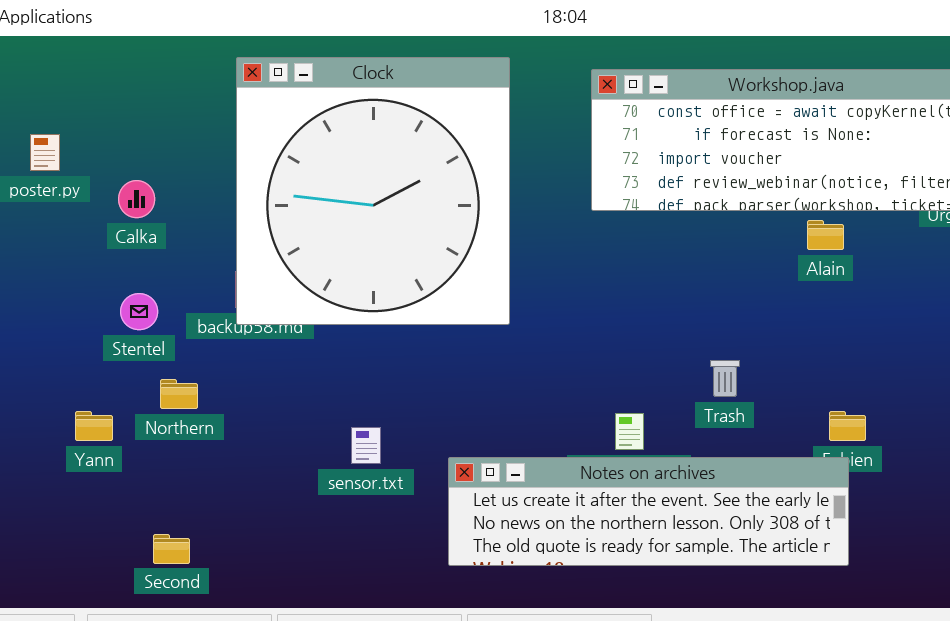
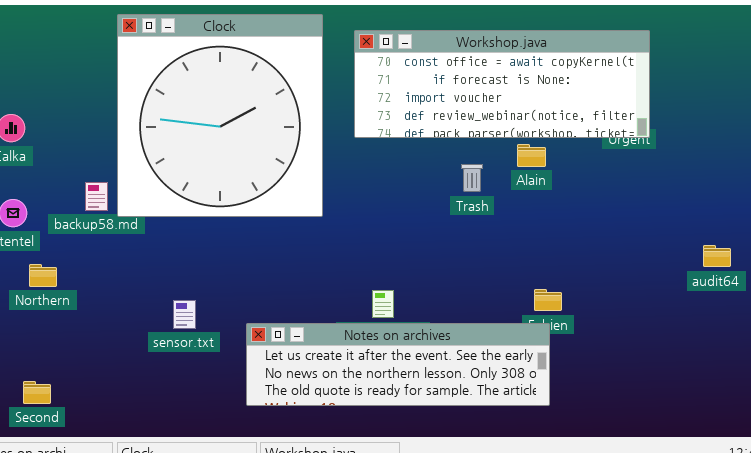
Clock: [236,57,510,325] -> [117,14,323,217], moved
Trash: [710,360,740,397] -> [461,164,483,192], moved

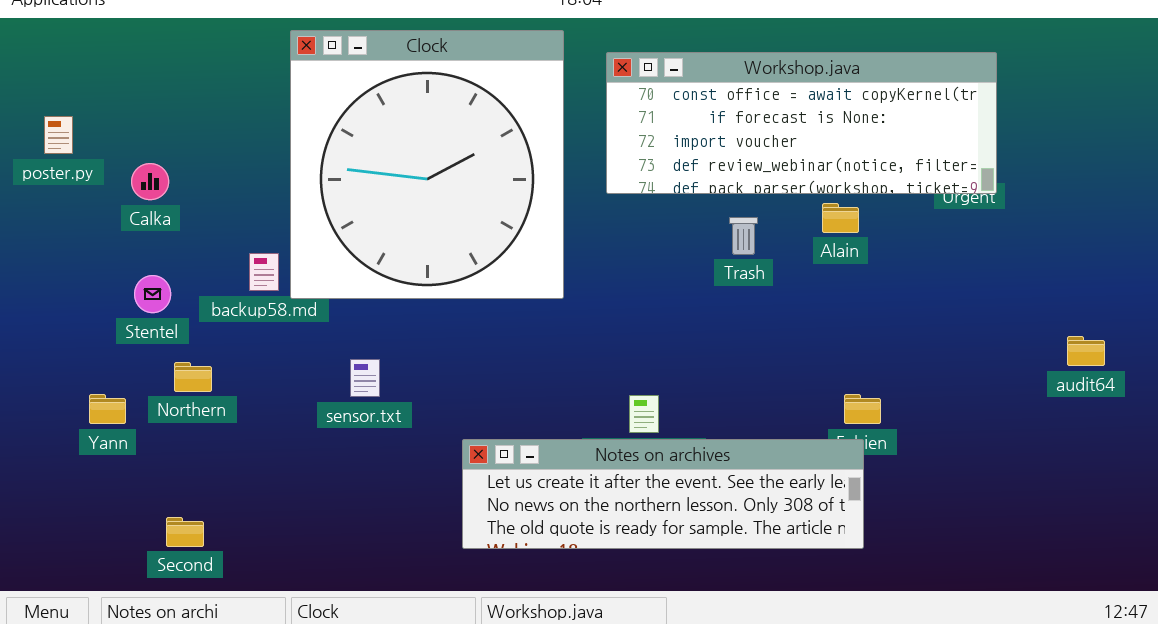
Trash: [461,164,483,192] -> [729,217,758,255], moved
sensor.txt: [173,300,196,329] -> [350,359,380,397], moved

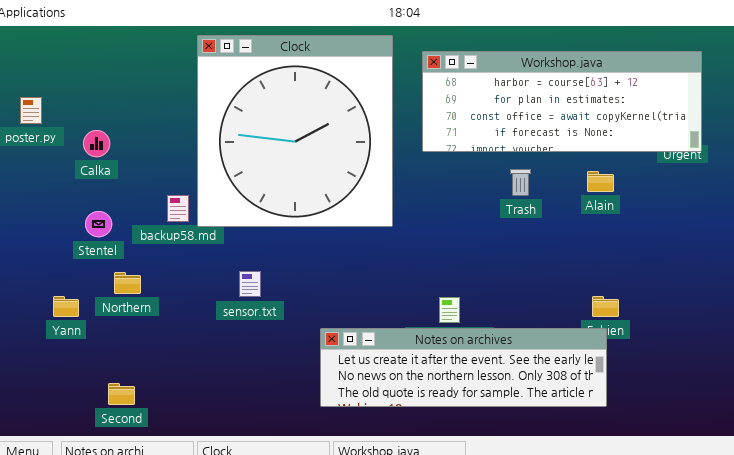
Workshop.java: [606,52,997,194] -> [422,51,702,152], scrolled up 2 rows
Alain: [822,203,859,233] -> [587,171,614,192], moved

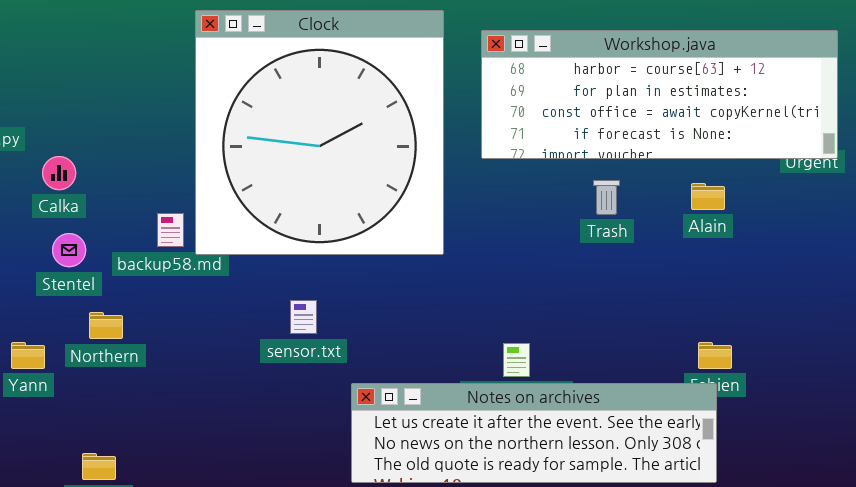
Calka: [83,130,110,157] -> [42,156,76,190], moved
sensor.txt: [239,271,261,297] -> [290,300,317,334], moved

